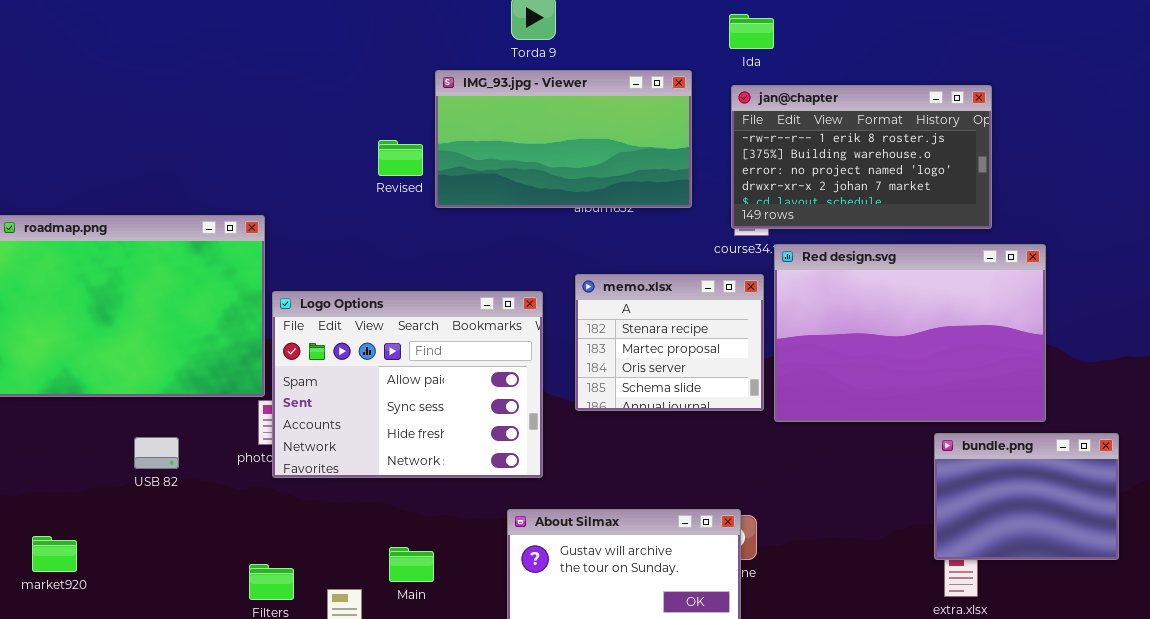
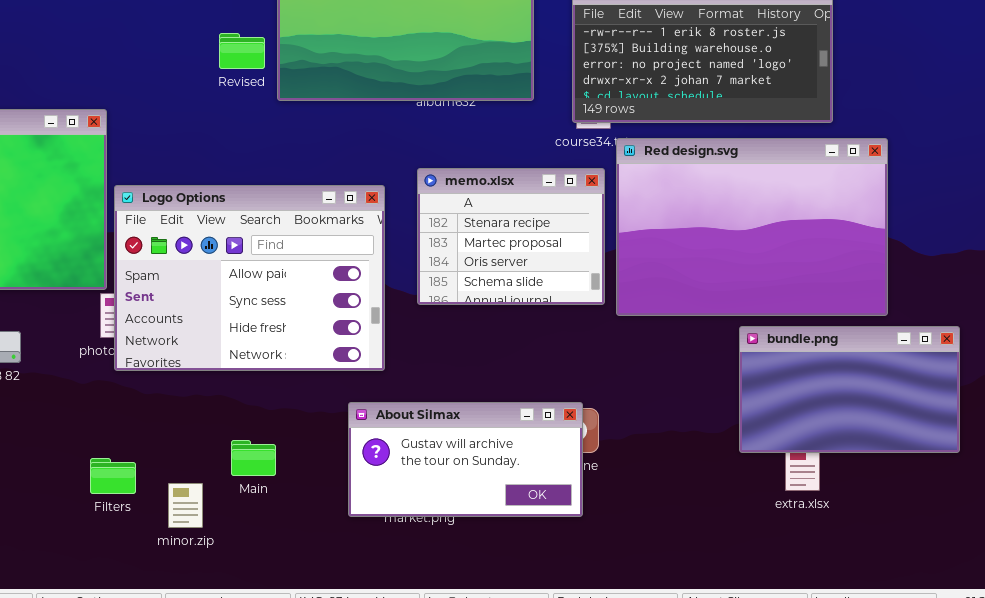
bundle.png: [934,433,1119,560] -> [739,326,960,453], resized

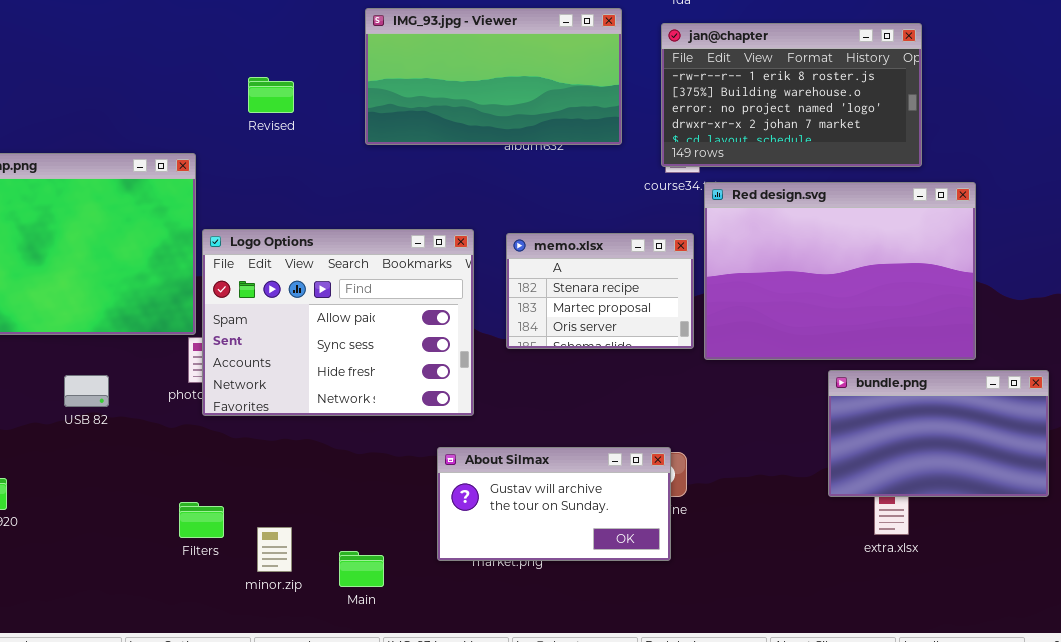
Revised: [219,33,265,69] -> [248,77,294,113], moved
memo.xlsx: [417,168,605,305] -> [506,233,694,349], resized
Main: [231,440,276,476] -> [339,551,384,587], moved

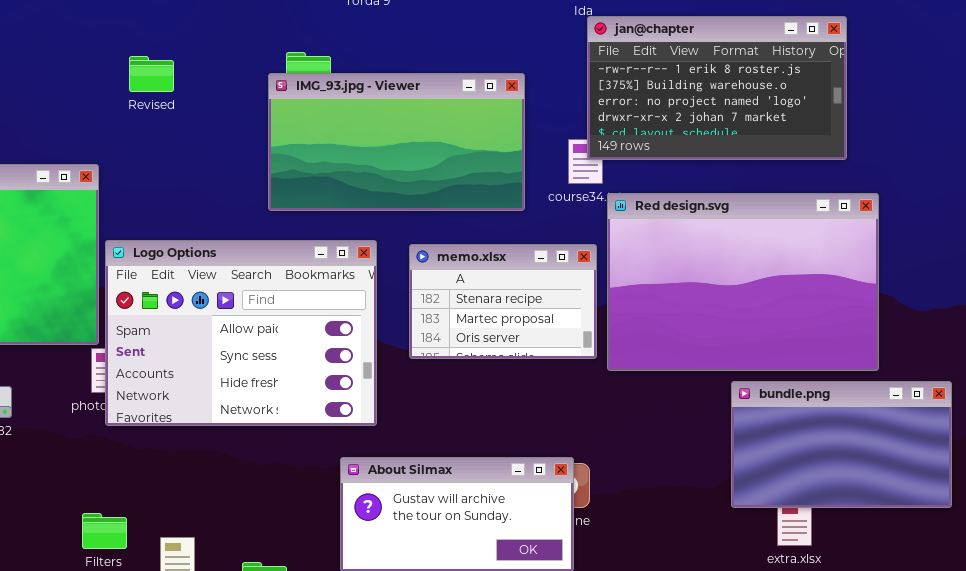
IMG_93.jpg - Viewer: [365,8,622,145] -> [268,73,525,211], moved
jan@chapter: [661,23,922,167] -> [587,16,847,160], moved
Revised: [248,77,294,113] -> [129,56,174,92], moved

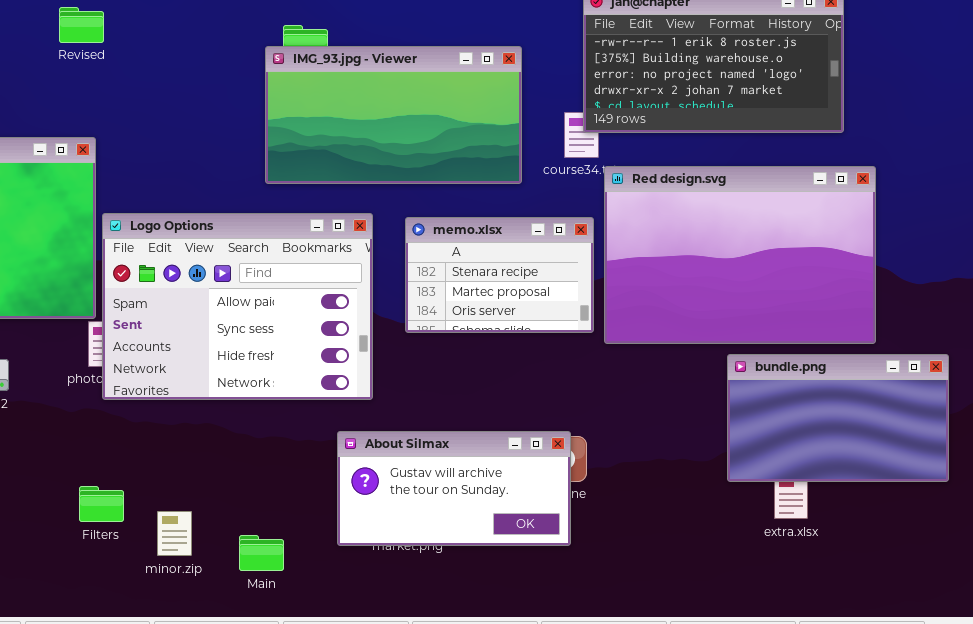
Revised: [129,56,174,92] -> [59,7,104,43], moved

